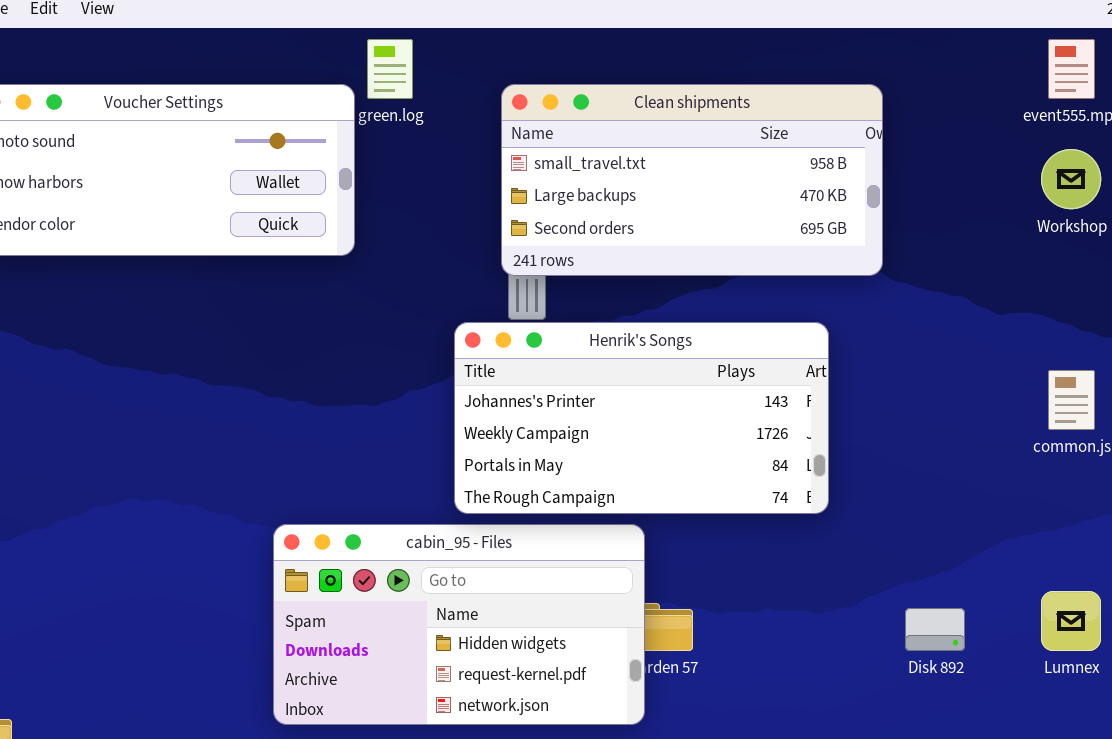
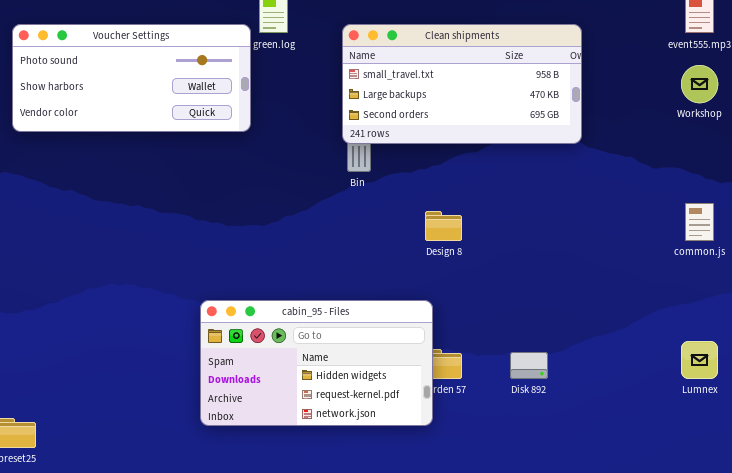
Henrik's Songs: [454,322,829,514] -> none, closed
Disk 892: [905,608,965,651] -> [510,352,548,379], moved

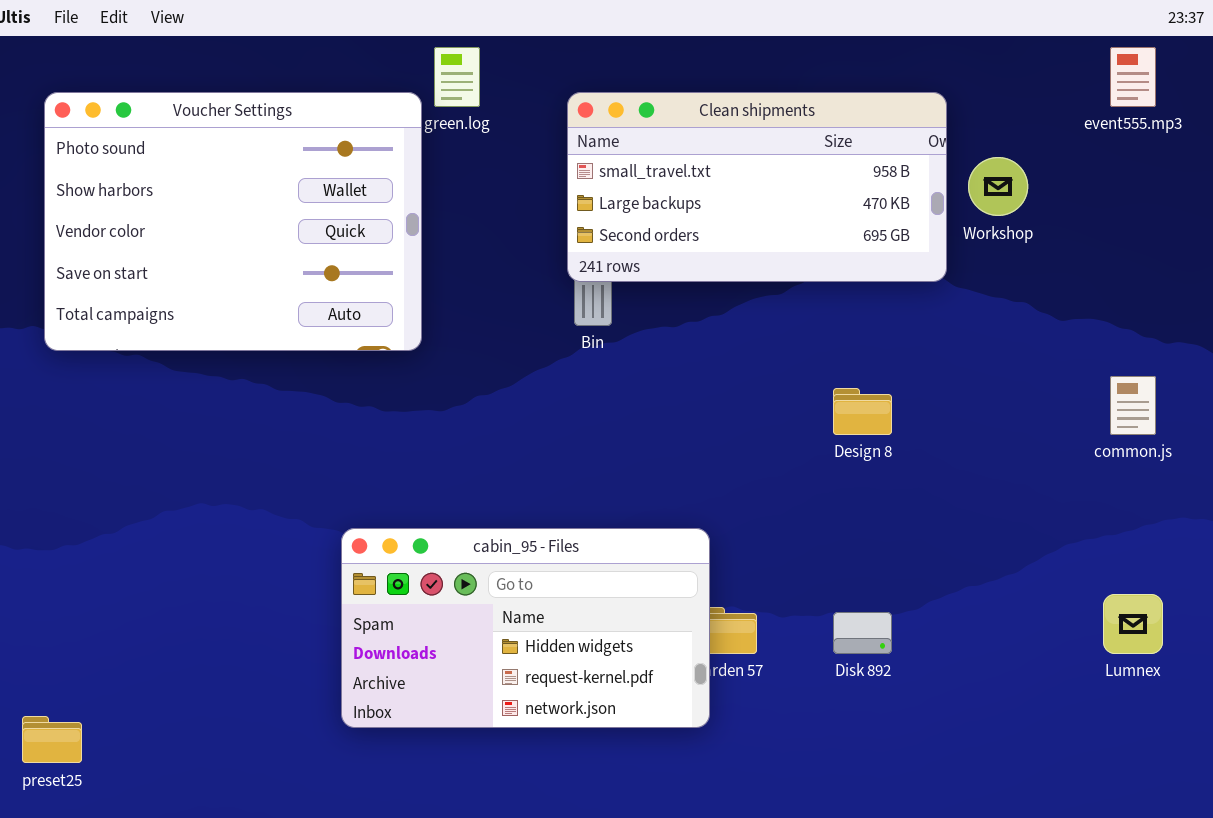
Voucher Settings: [12,24,251,132] -> [44,92,422,351], resized
Workshop: [681,65,718,103] -> [968,157,1028,216], moved
Design 8: [425,211,462,241] -> [833,388,892,435], moved

